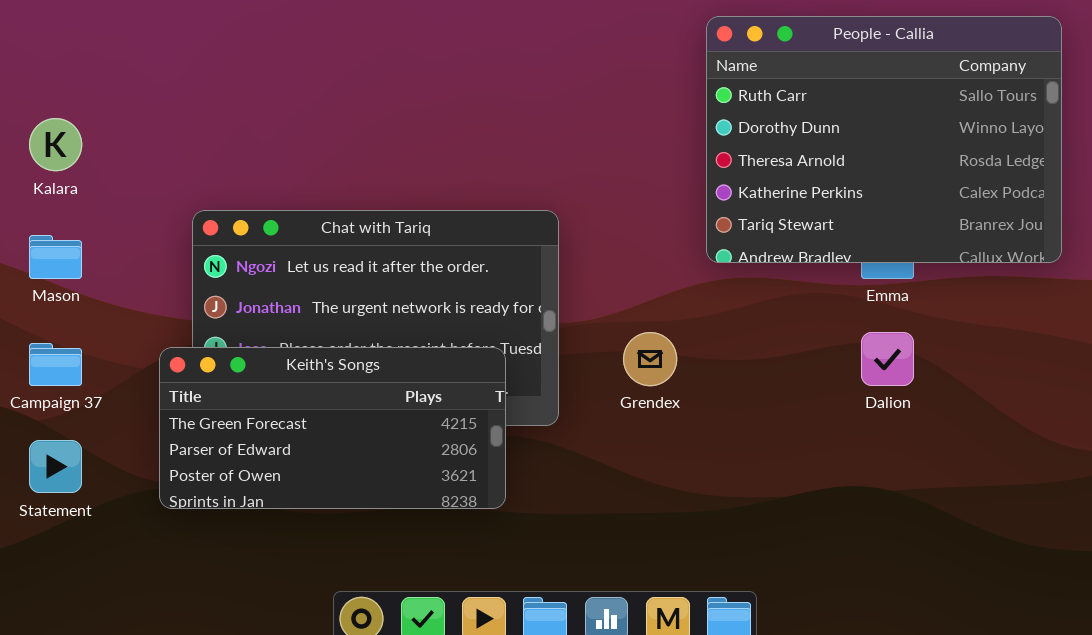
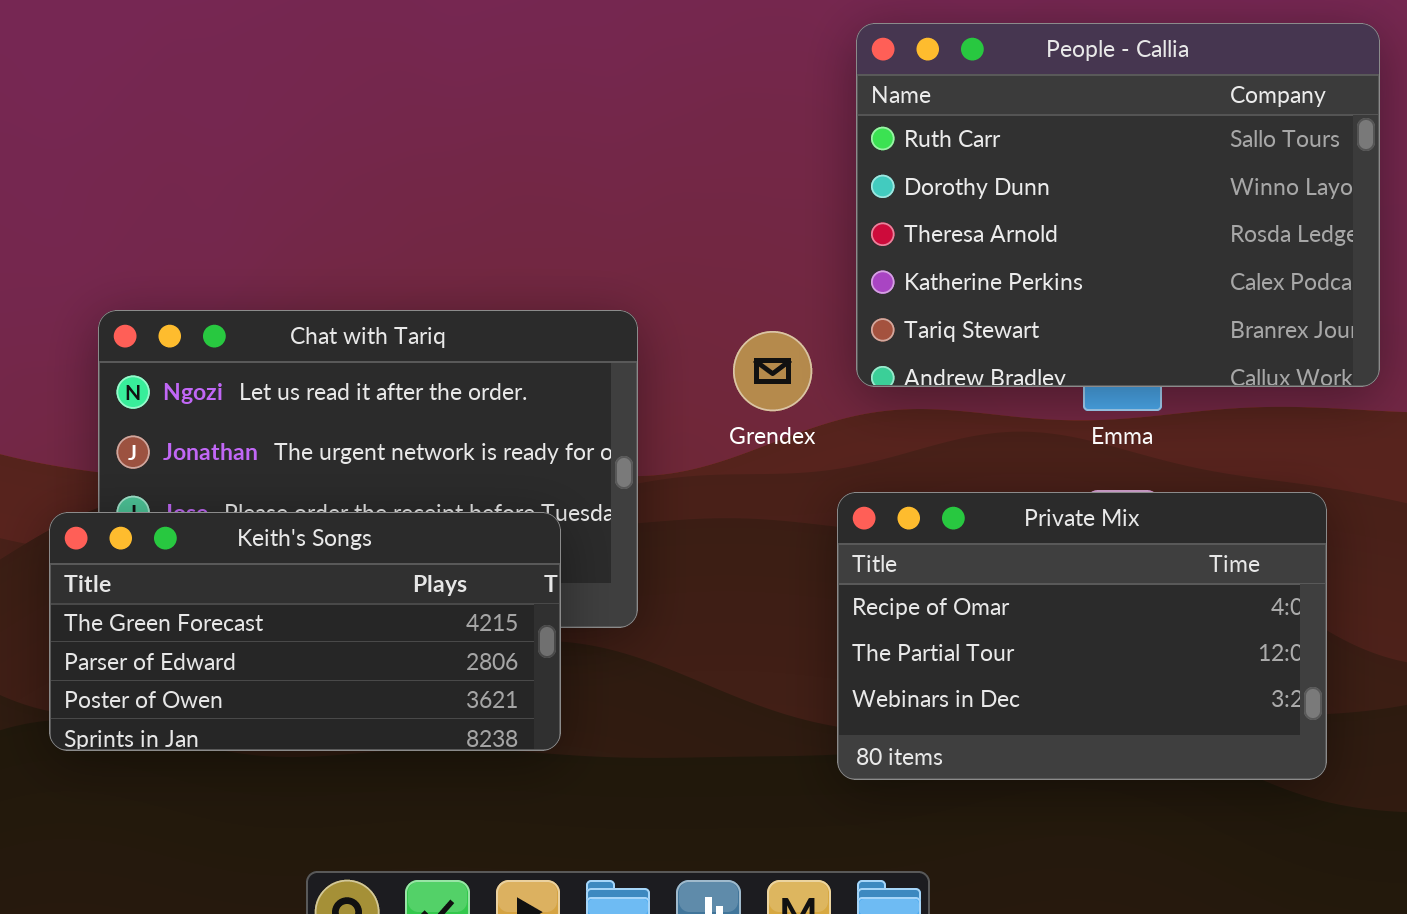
Grendex: [623,332,677,386] -> [733,331,812,411], moved
Private Mix: none -> [837,492,1327,780], opened

